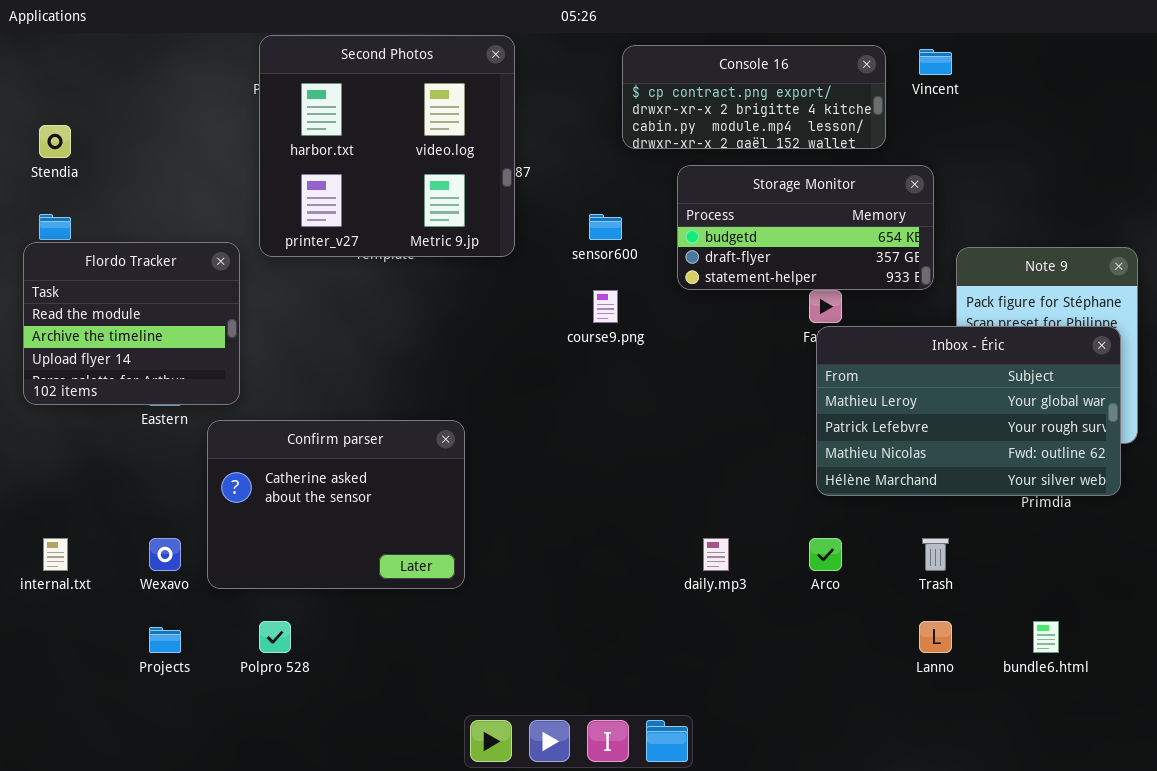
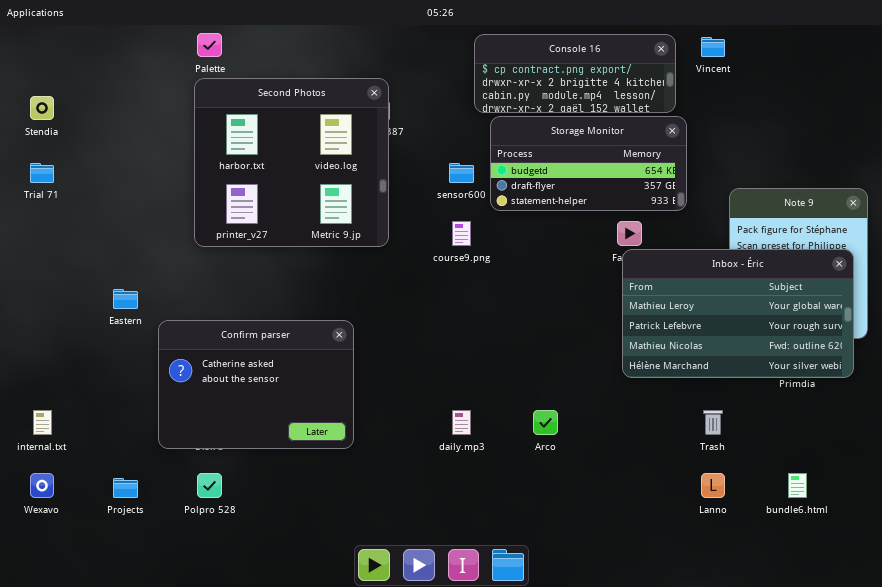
Second Photos: [259,35,515,257] -> [194,78,389,247], moved
Storage Monitor: [677,165,934,290] -> [490,116,687,211], moved
Flordo Tracker: [23,242,240,405] -> none, closed
Wexavo: [149,538,181,571] -> [30,473,54,498], moved
daily.mp3: [703,538,729,571] -> [452,410,471,435], moved
Arco: [809,538,842,571] -> [533,410,558,435], moved

